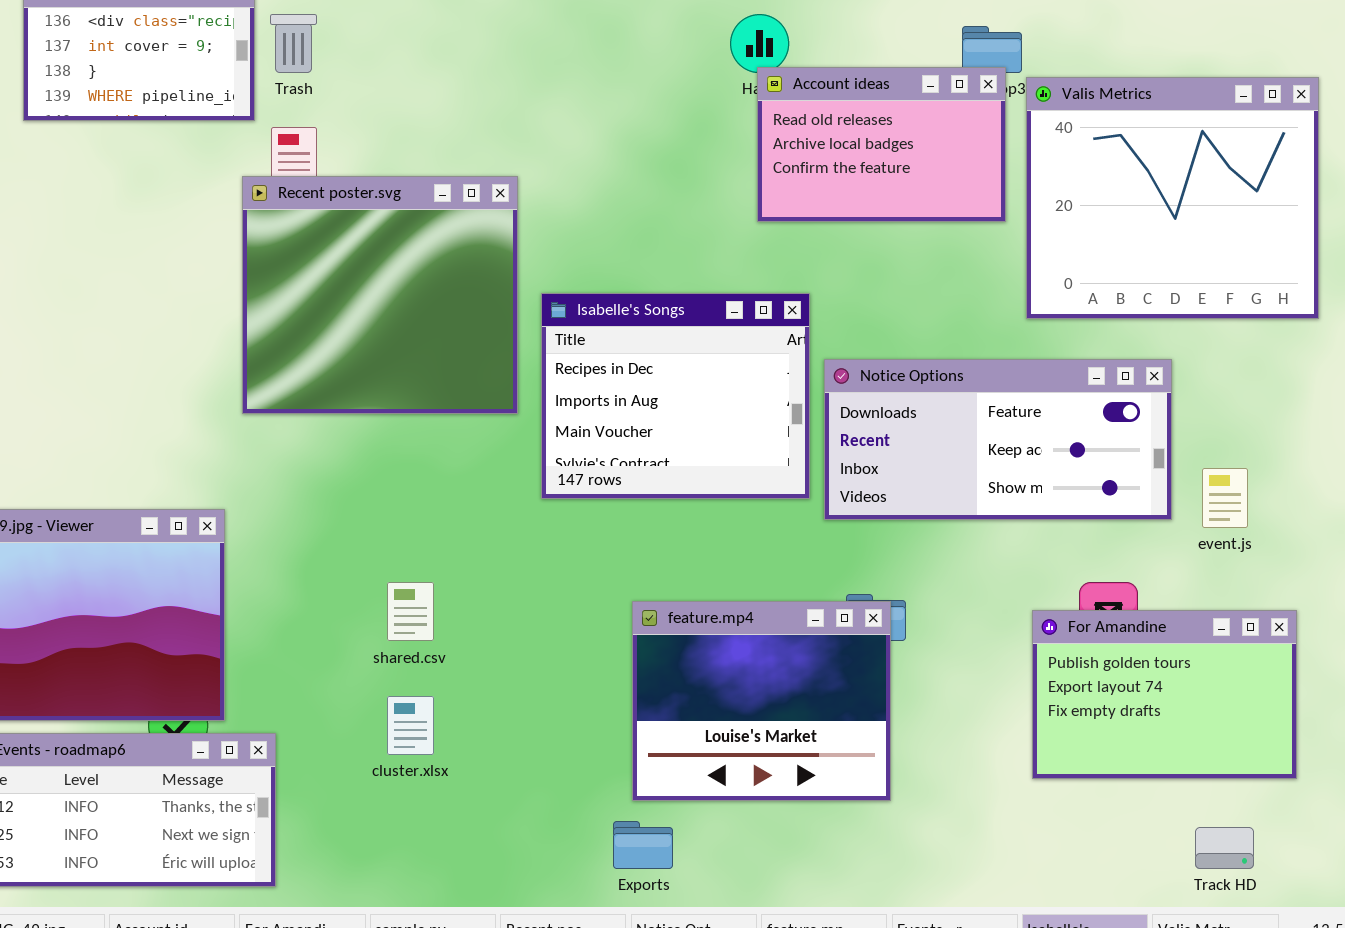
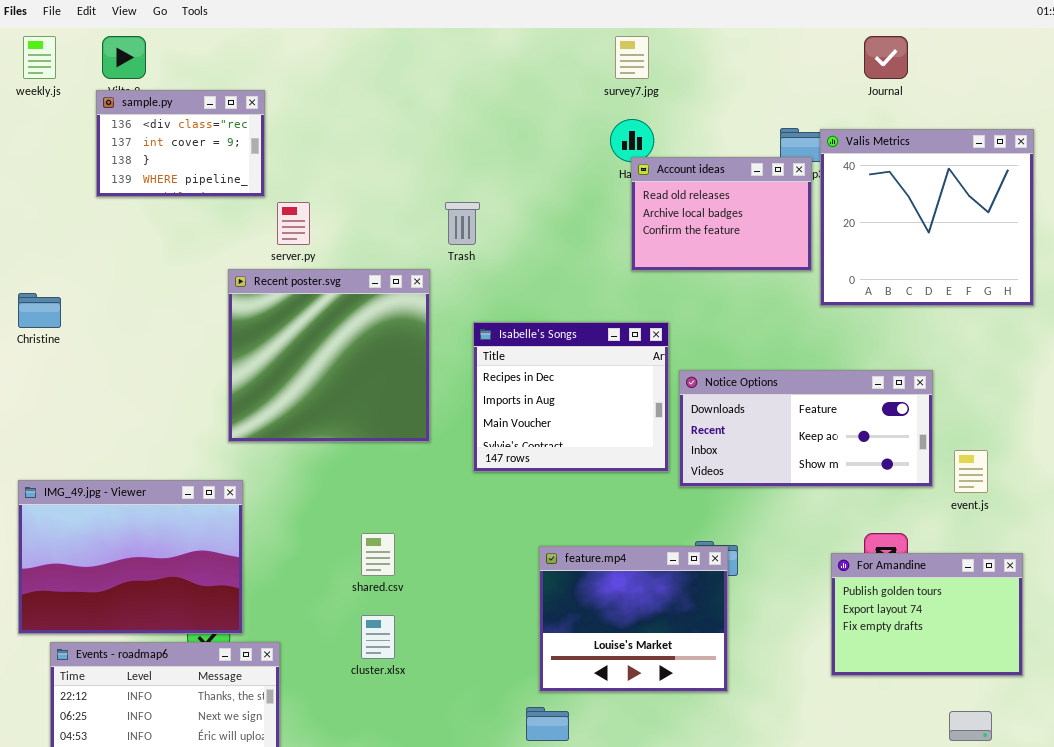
Trash: [270,14,317,73] -> [445,202,480,245], moved
Valis Metrics: [1026,77,1319,319] -> [820,129,1034,306], moved
Recent poster.svg: [242,176,518,414] -> [228,269,430,442], moved

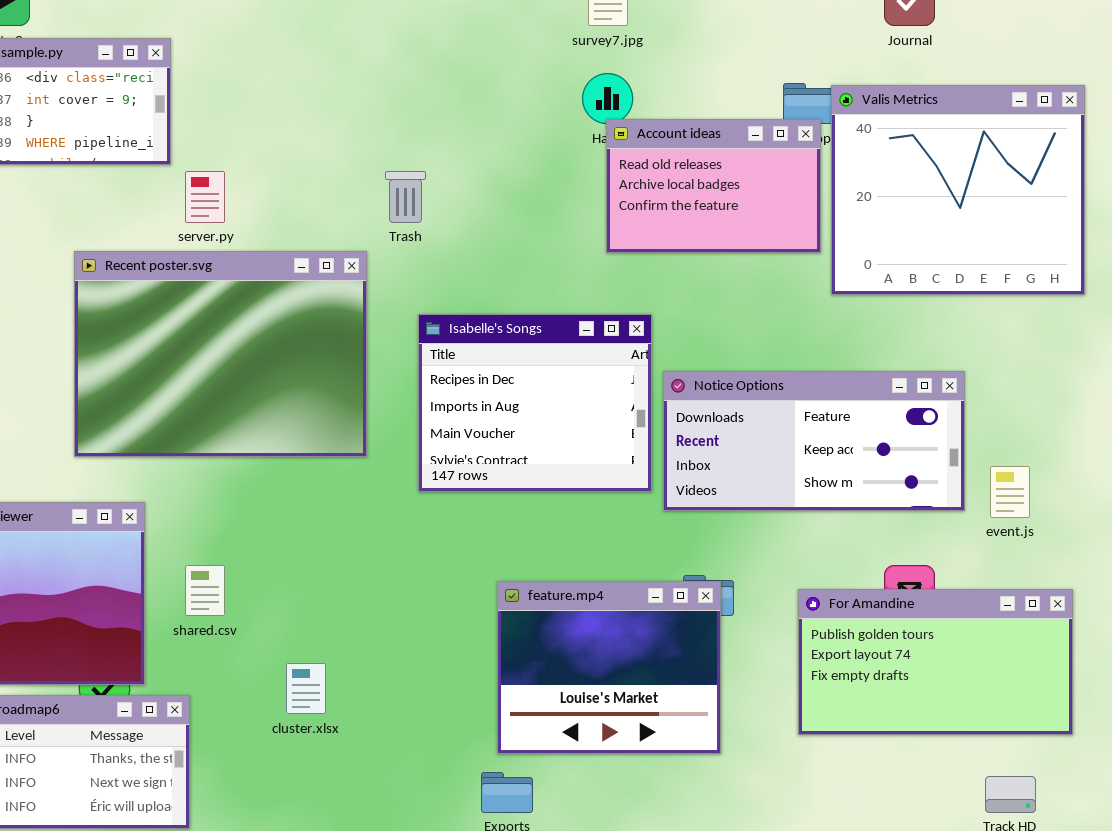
Recent poster.svg: [228,269,430,442] -> [74,251,367,457], resized
shared.csv: [361,533,395,576] -> [185,565,225,616], moved
For Amandine: [831,553,1023,676] -> [798,589,1073,735], resized

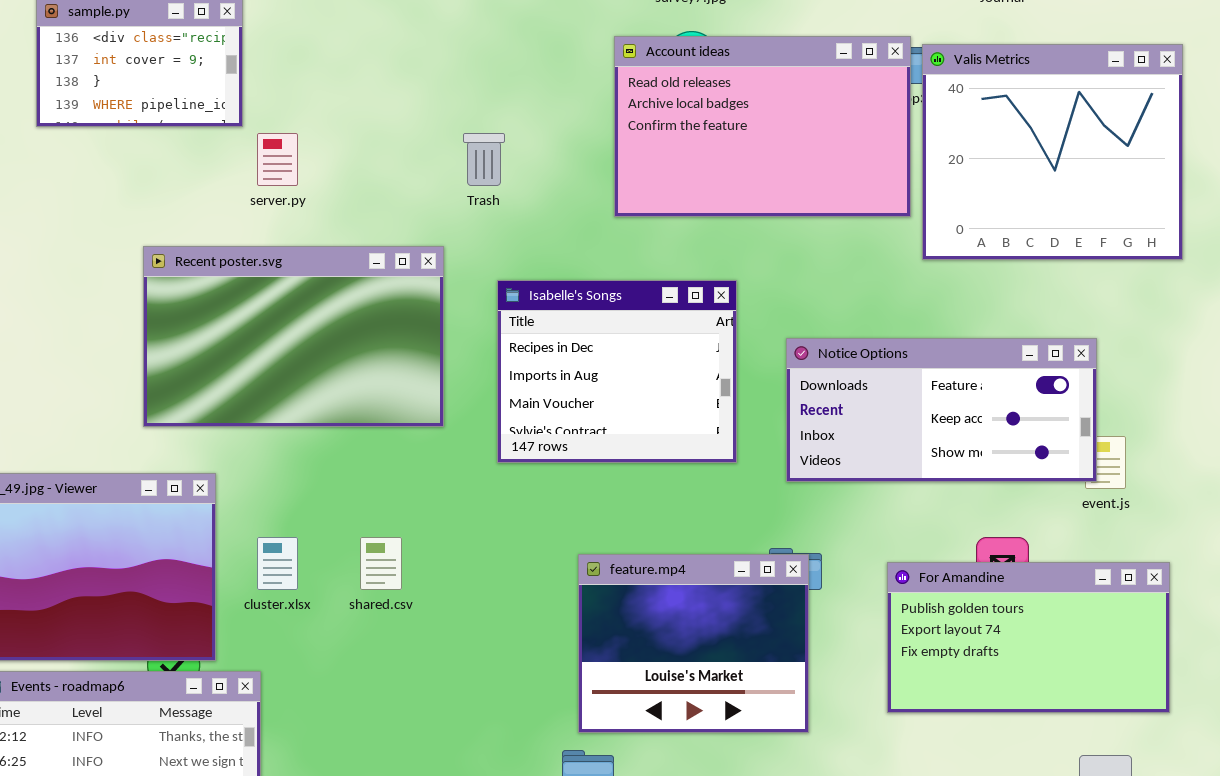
Account ideas: [606,119,821,253] -> [614,36,911,217], resized
Recent poster.svg: [74,251,367,457] -> [143,246,444,427], resized
Notice Options: [663,371,965,511] -> [786,338,1097,482], moved
shared.csv: [185,565,225,616] -> [360,537,402,590], moved
cluster.xlsx: [286,663,326,714] -> [257,537,298,590], moved

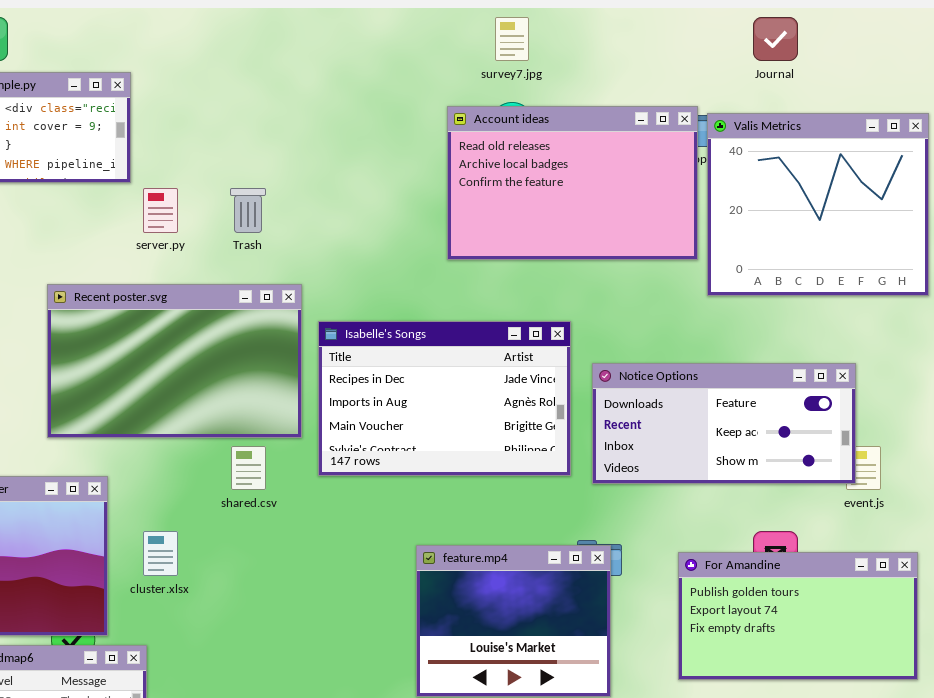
Trash: [463,133,505,186] -> [230,188,266,233], moved
Isabelle's Songs: [497,280,737,463] -> [318,321,571,476], moved, resized
shared.csv: [360,537,402,590] -> [231,446,266,490], moved

